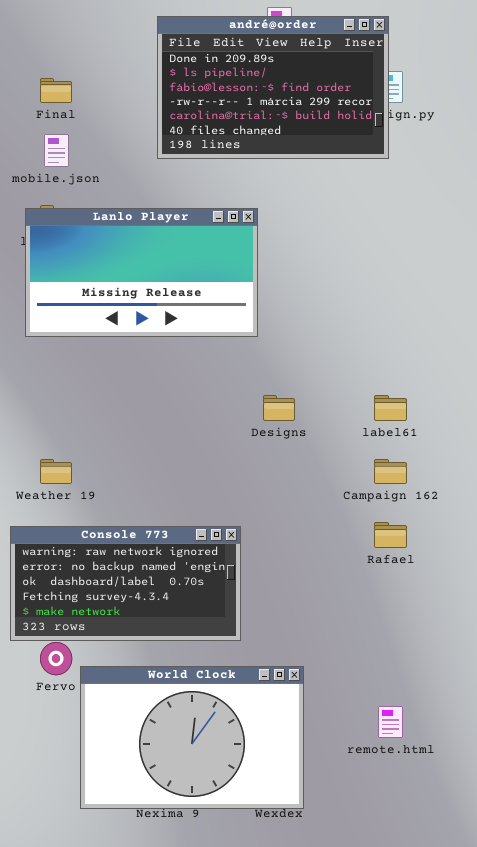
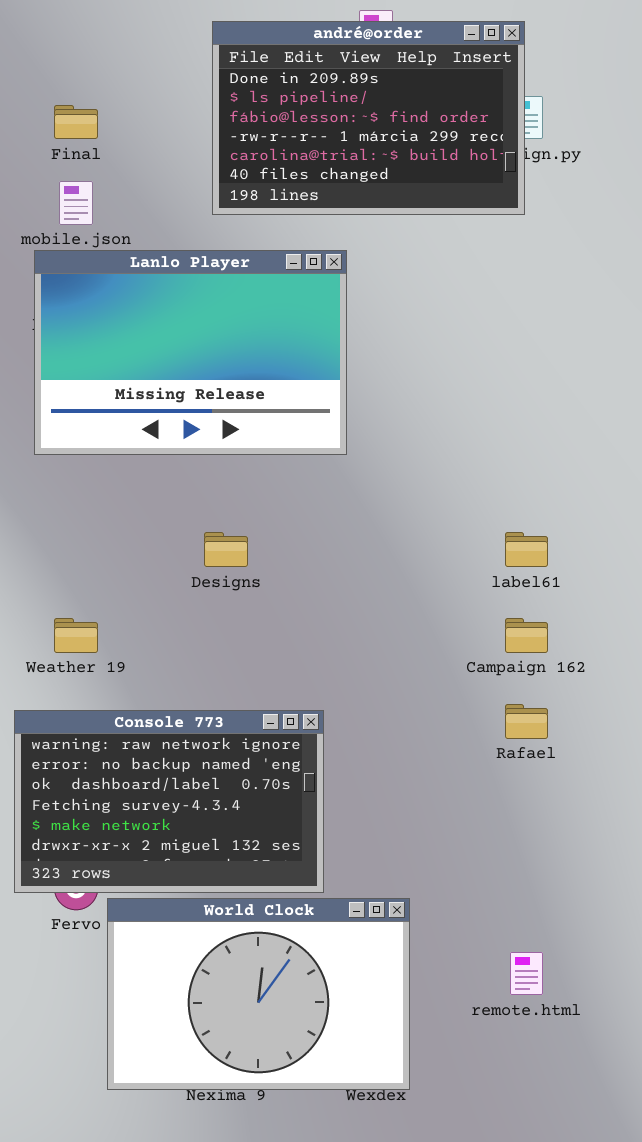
Lanlo Player: [25,208,258,337] -> [34,250,347,455], resized
Designs: [263,395,295,421] -> [204,532,248,567], moved
Console 773: [10,526,241,641] -> [14,710,324,893], resized

